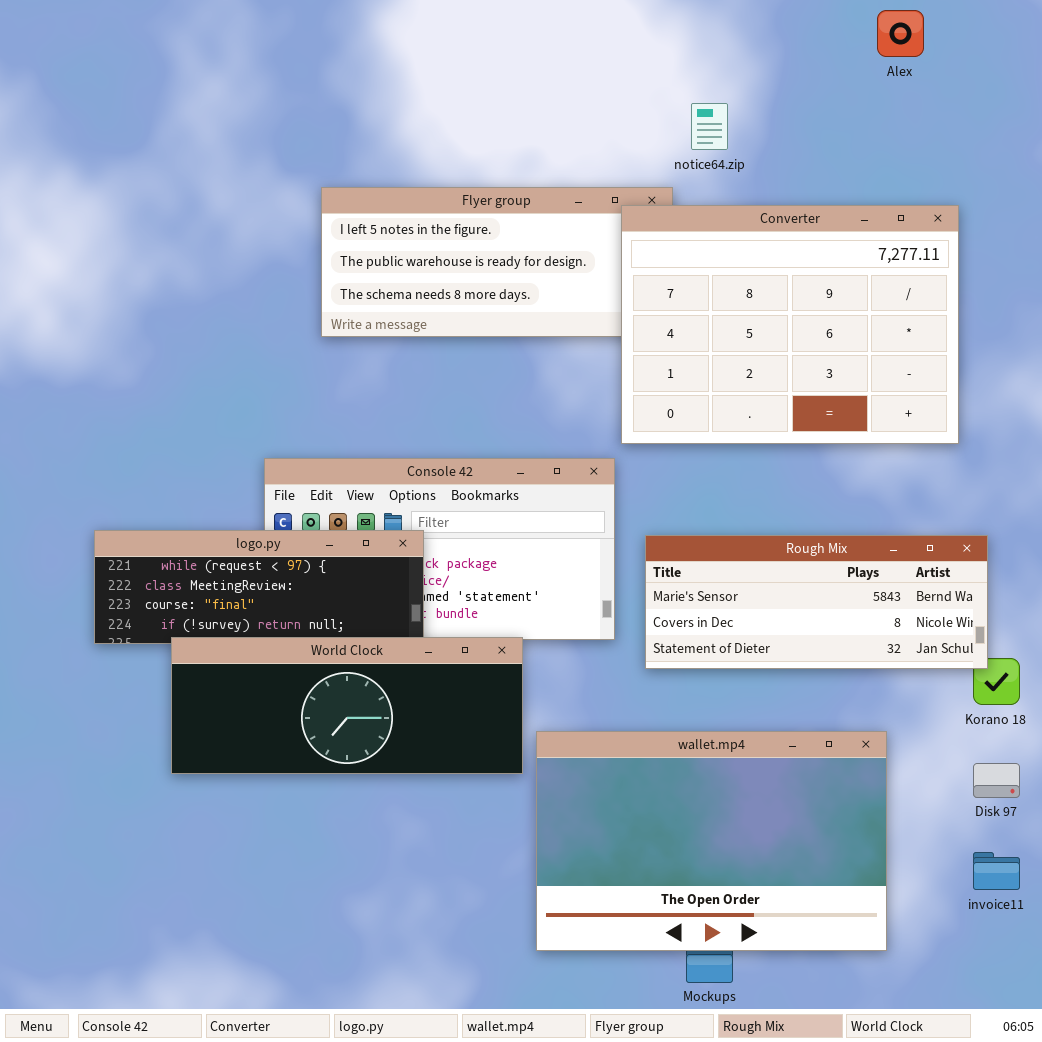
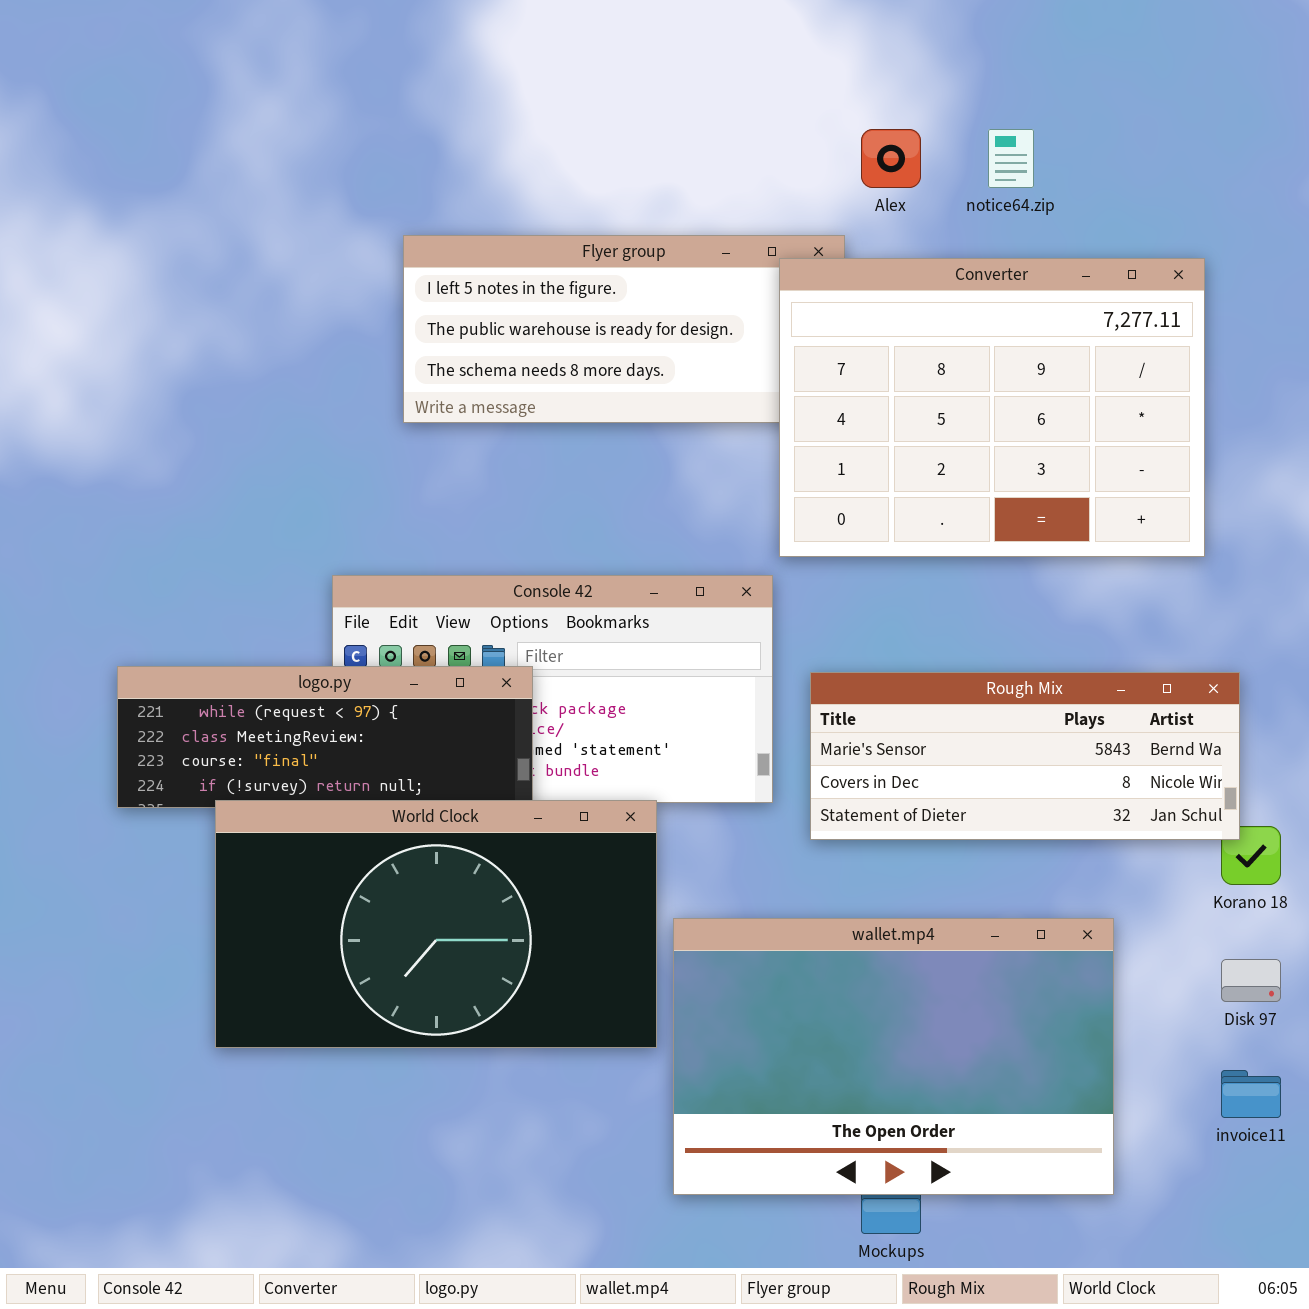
Alex: [877,10,924,57] -> [861,129,921,188], moved
notice64.zip: [691,103,728,150] -> [988,129,1034,188], moved
World Clock: [171,637,523,774] -> [215,800,657,1048], resized

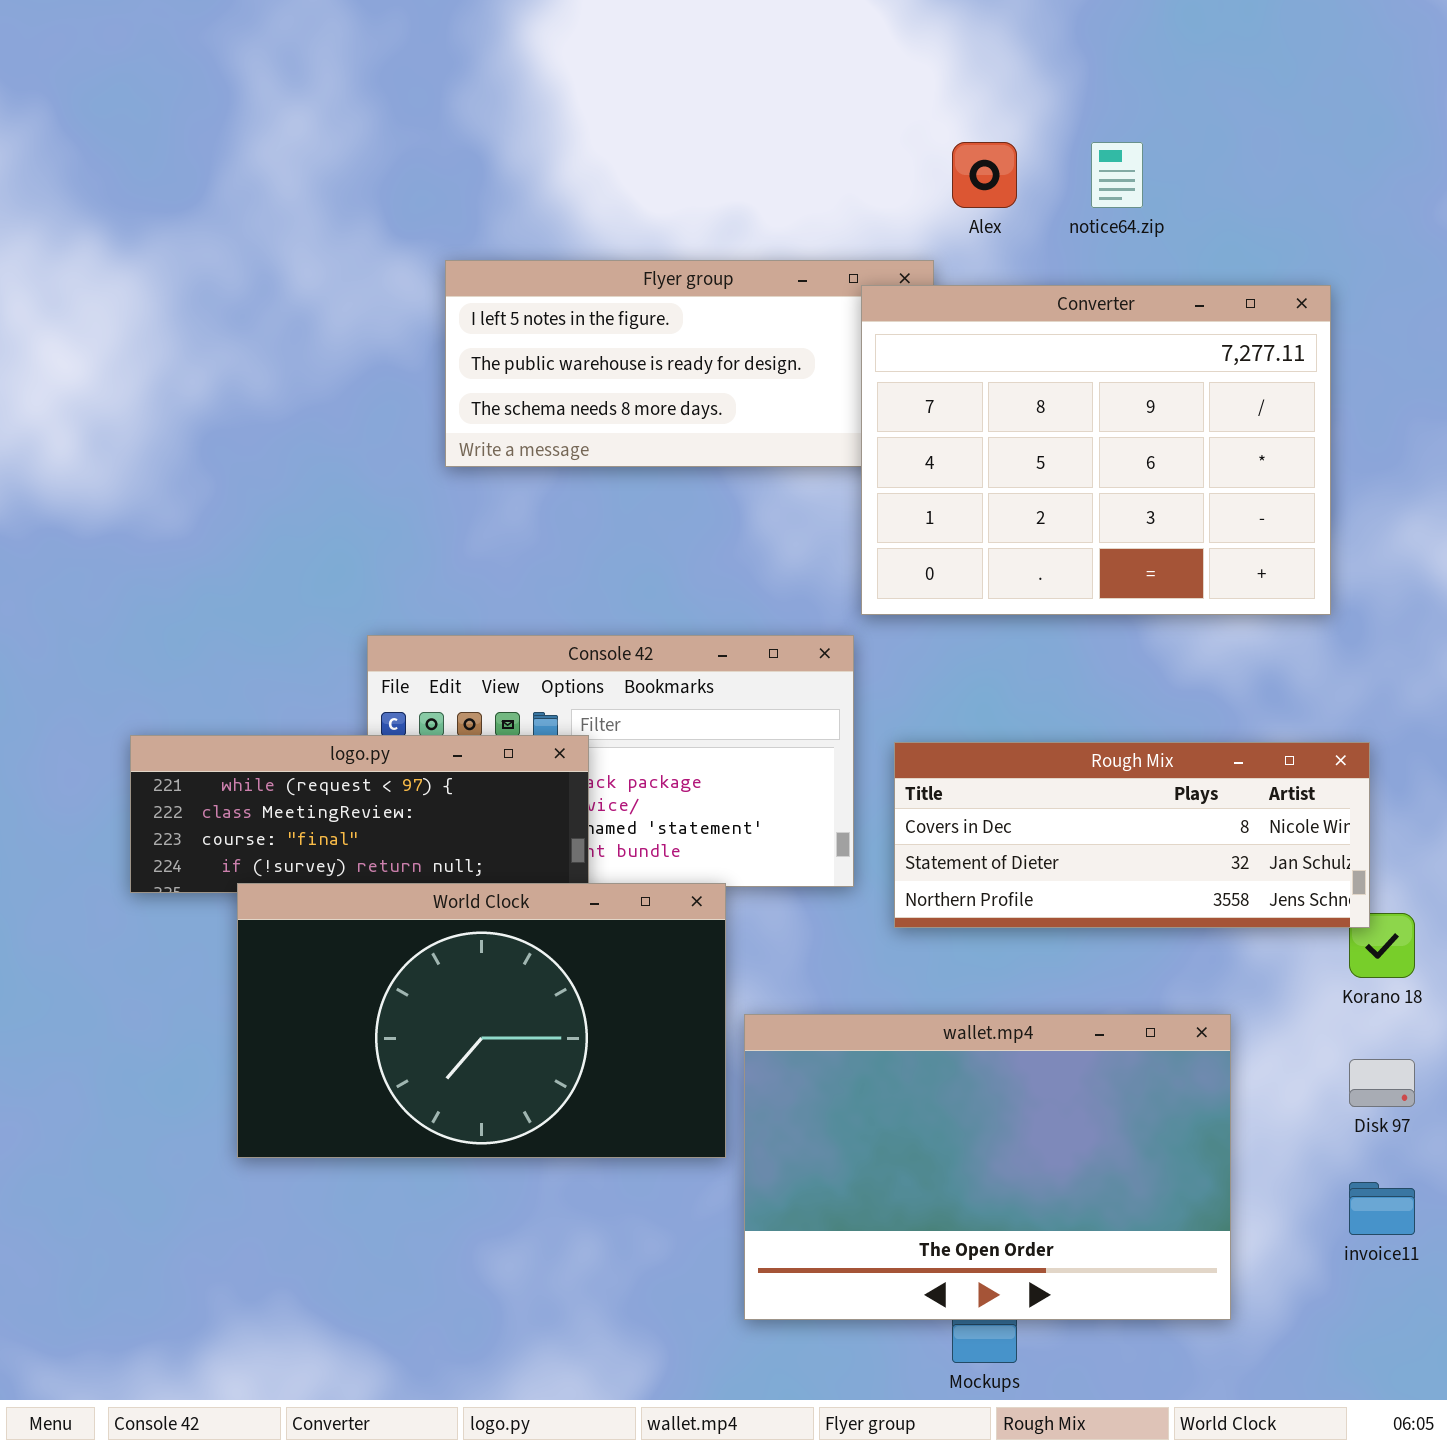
Rough Mix: [810,672,1240,840] -> [894,742,1370,928], scrolled down 1 row

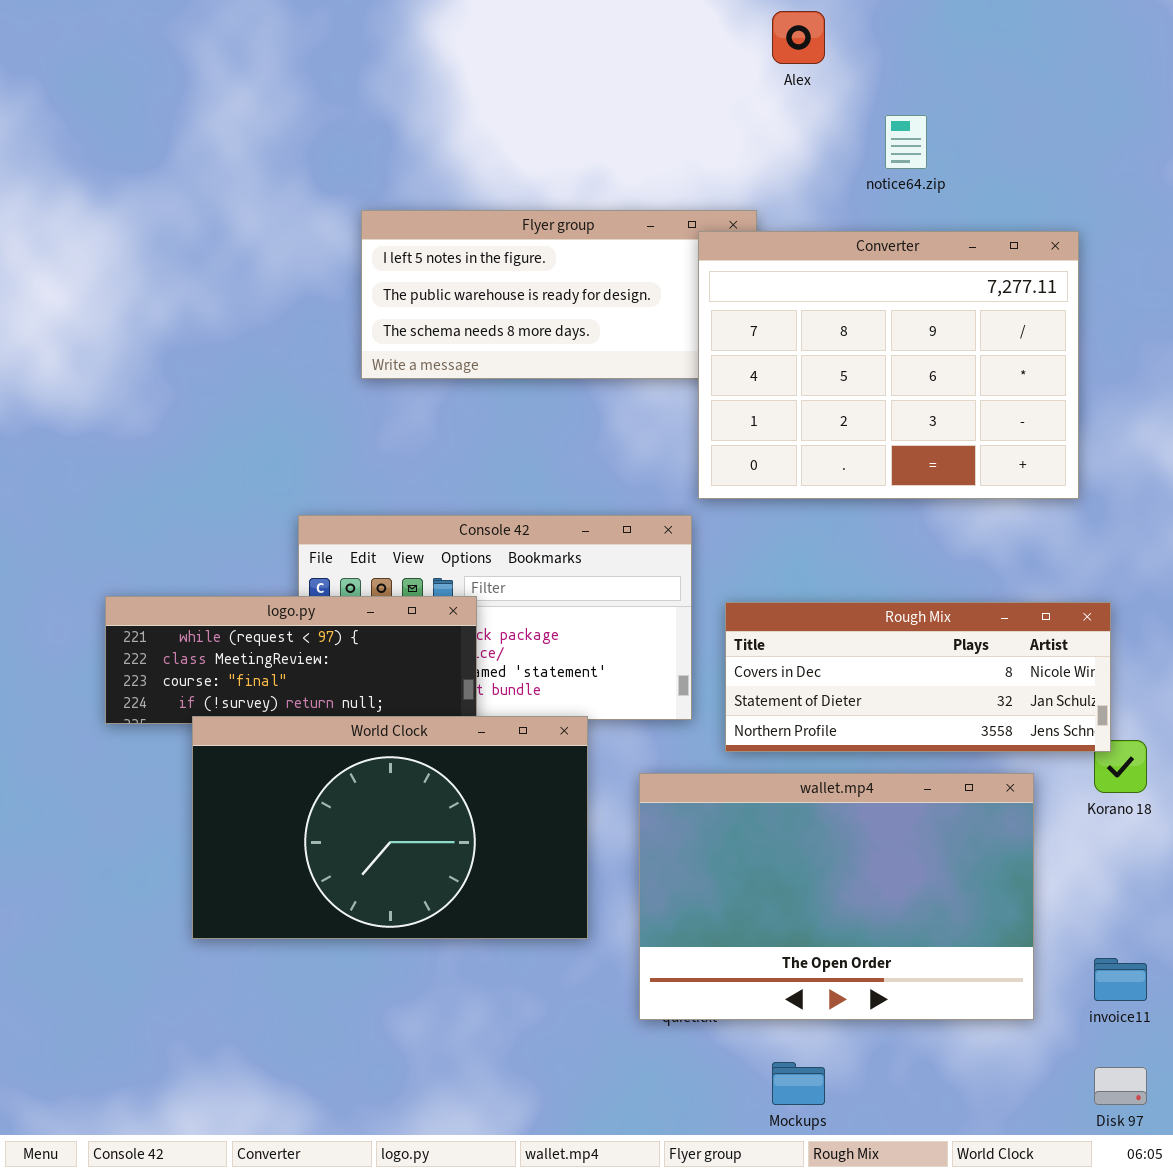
Alex: [952,142,1017,208] -> [772,11,825,64], moved
wallet.mp4: [744,1014,1231,1320] -> [639,773,1034,1020], moved
Disk 97: [1349,1059,1415,1107] -> [1094,1067,1147,1105], moved

